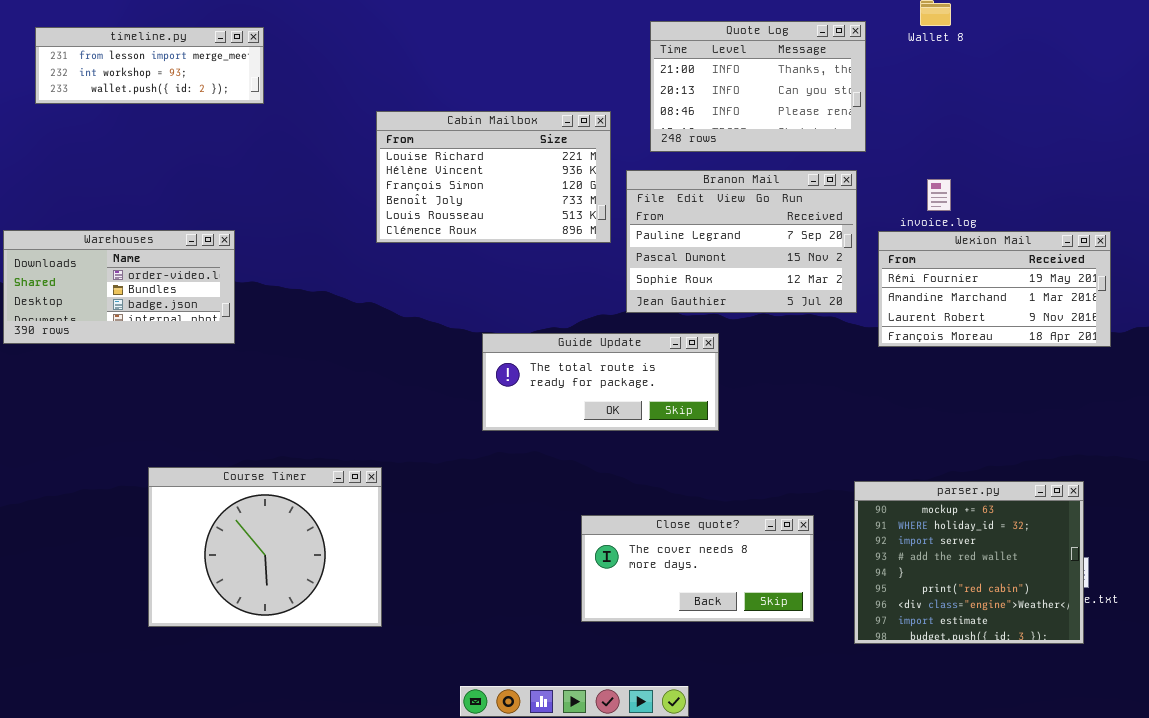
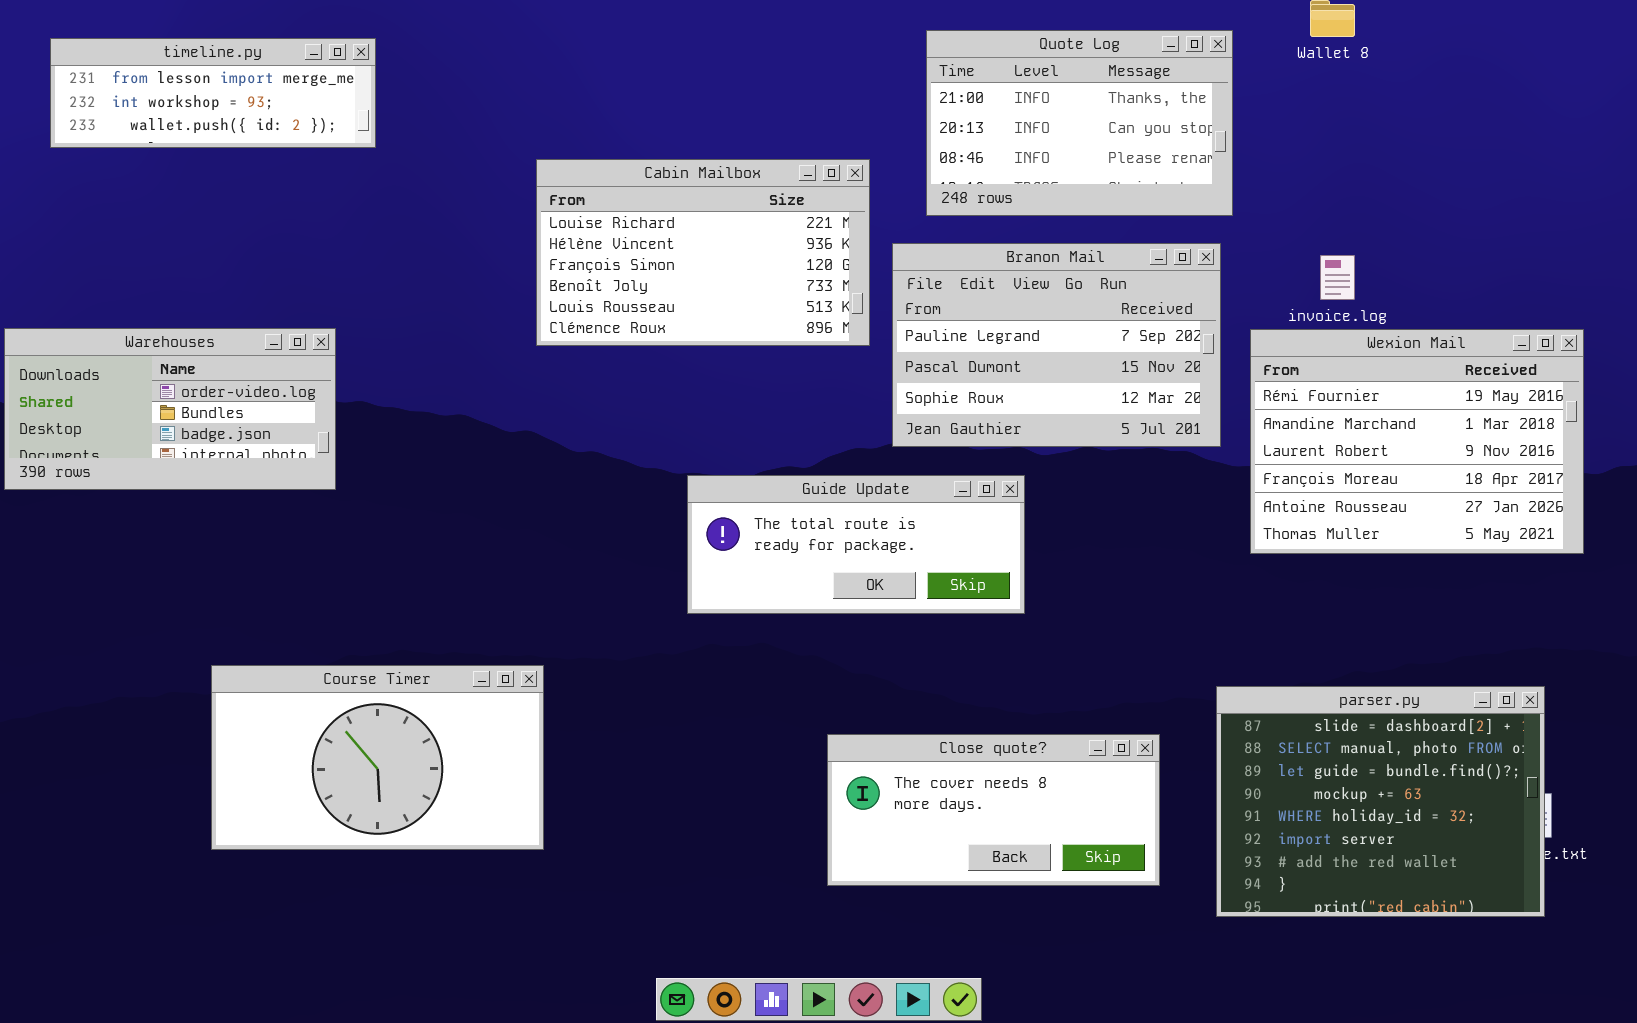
Wexion Mail: [878,231,1111,347] -> [1250,329,1584,554], resized
Course Timer: [148,467,382,627] -> [211,665,544,850], resized
parser.py: [854,481,1084,644] -> [1216,686,1545,917], scrolled up 3 rows

